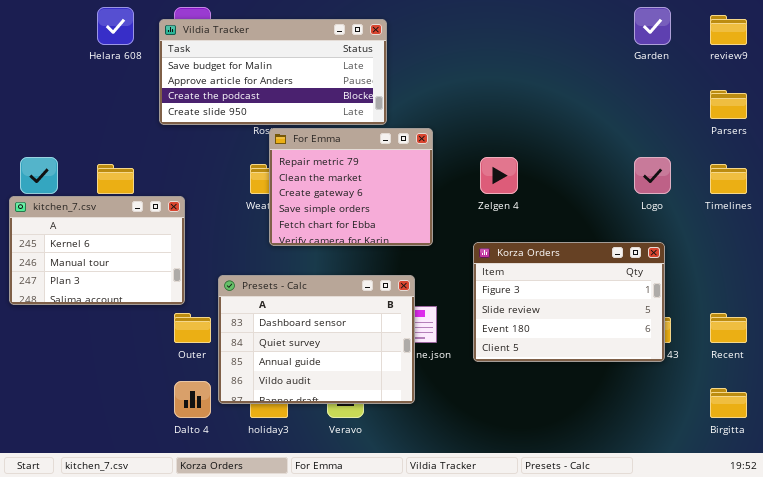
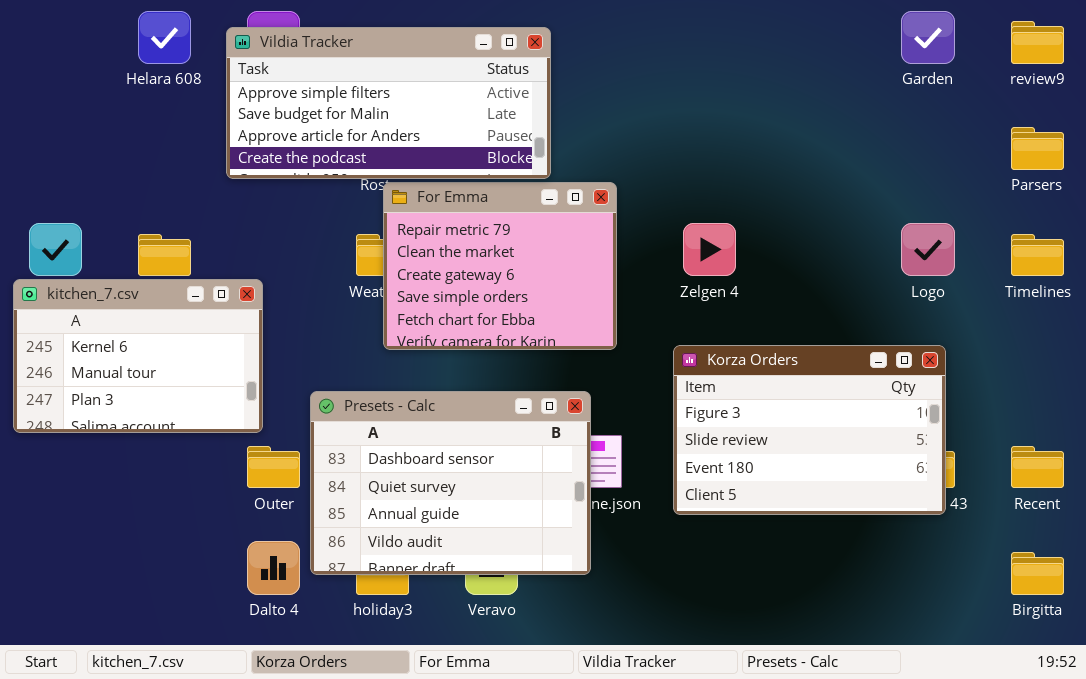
Vildia Tracker: [159,19,387,125] -> [226,27,551,179], scrolled up 1 row

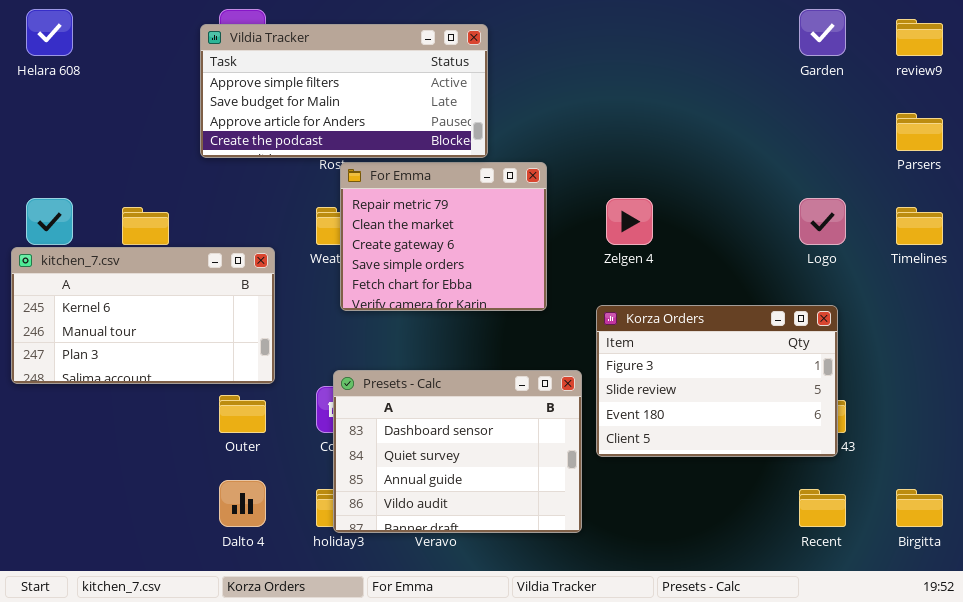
Helara 608: [138,11,191,64] -> [26,9,73,56], moved
kitchen_7.csv: [13,279,263,433] -> [11,247,275,384], resized
Presets - Calc: [310,391,591,575] -> [333,370,582,533], moved
Recent: [1011,446,1064,488] -> [799,489,846,527], moved

